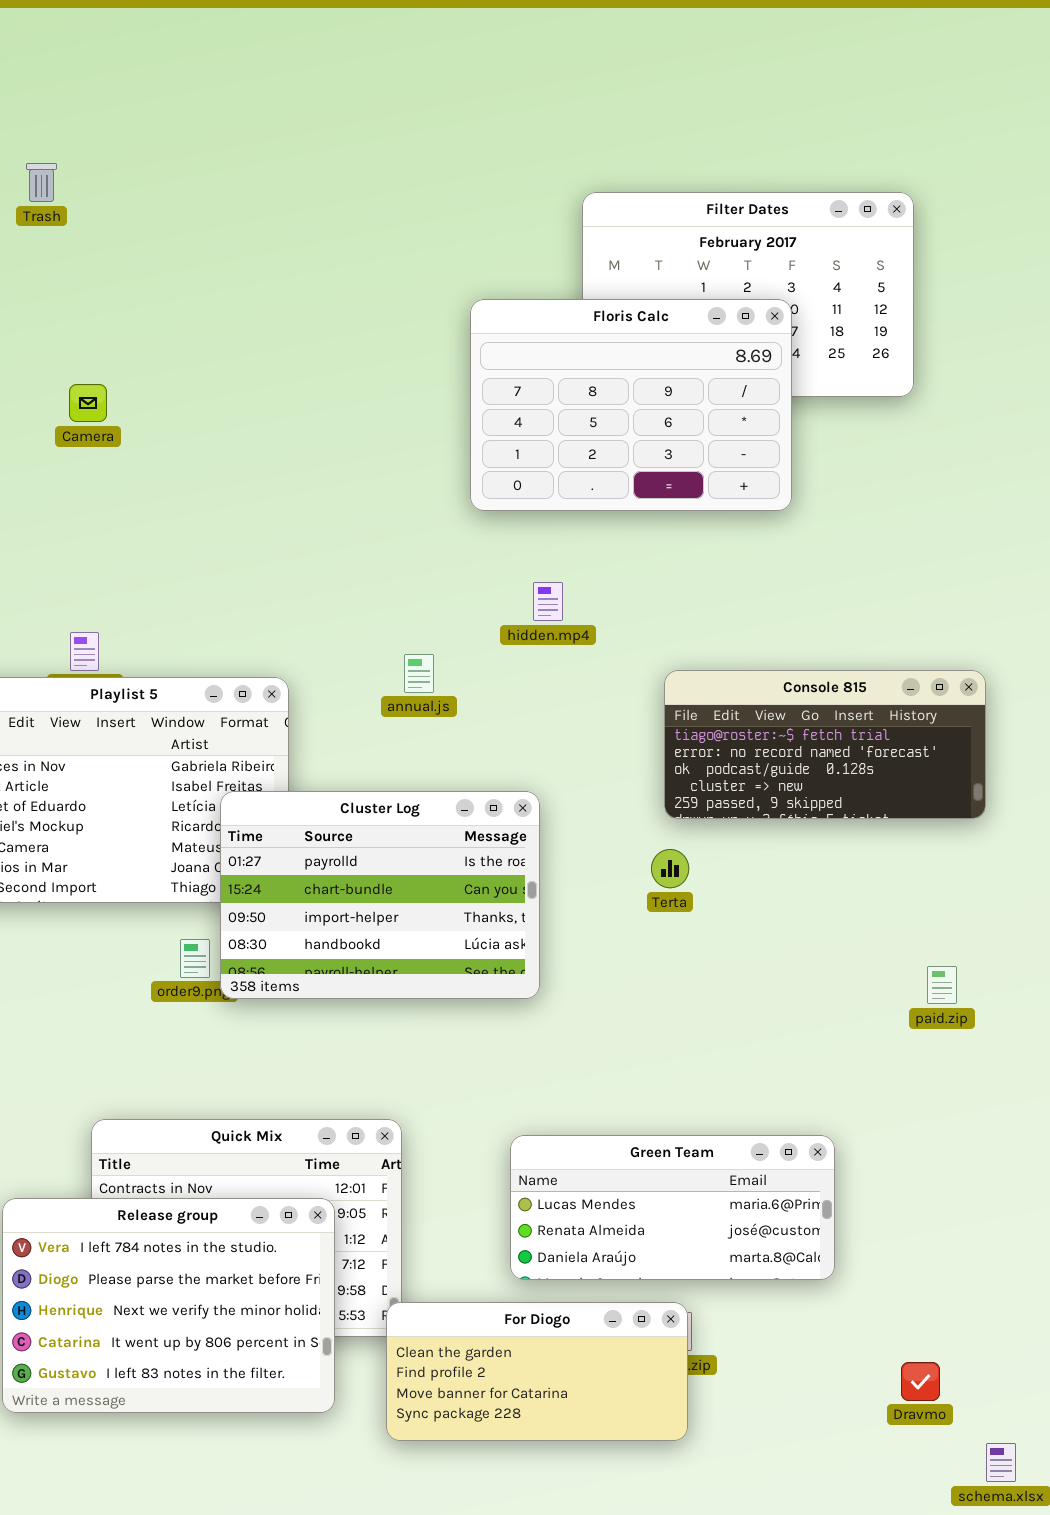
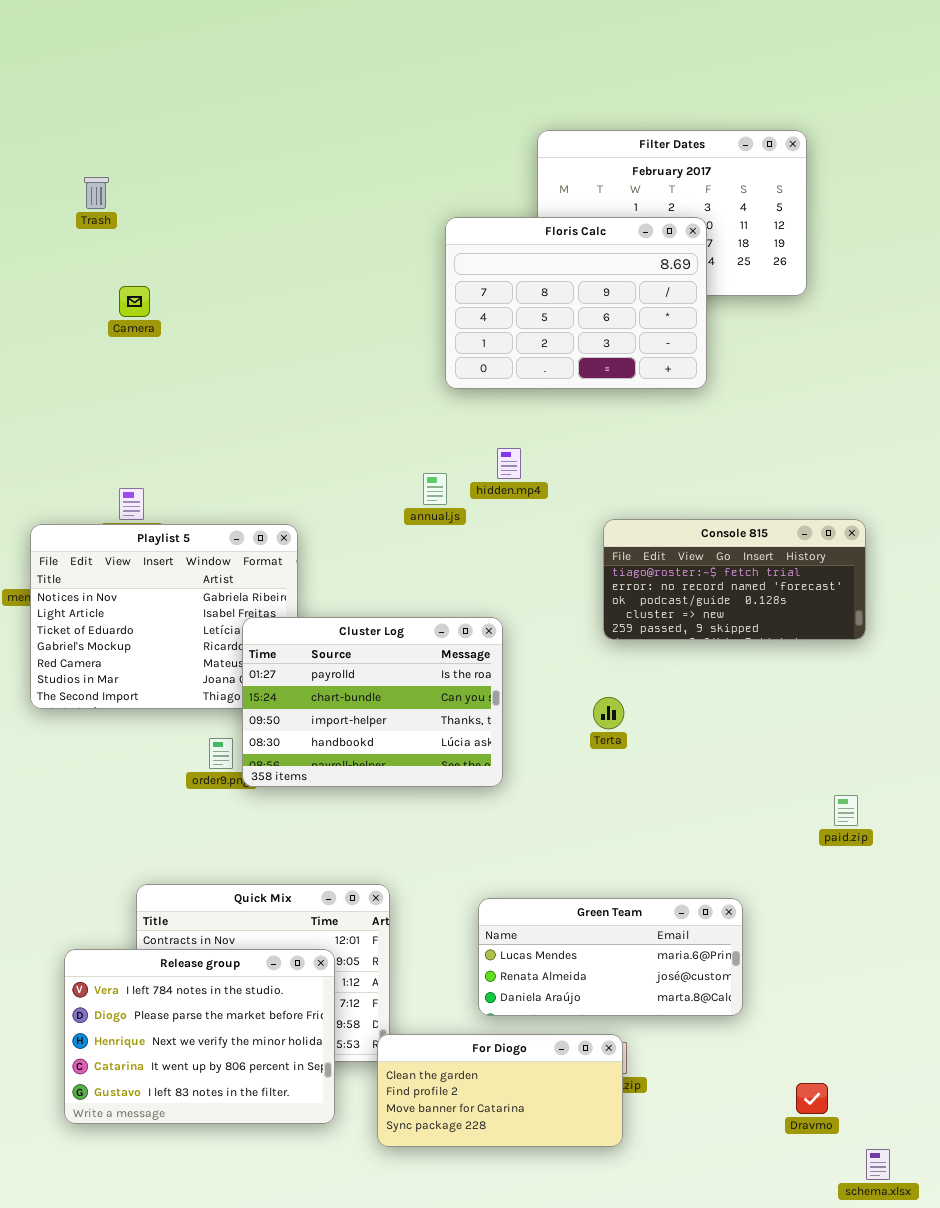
Trash: [26,163,57,202] -> [84,177,109,209], moved
annual.js: [404,654,434,693] -> [423,473,447,505], moved
Terta: [651,849,689,888] -> [593,697,624,729], moved
paid.zip: [927,966,957,1004] -> [834,795,858,826], moved

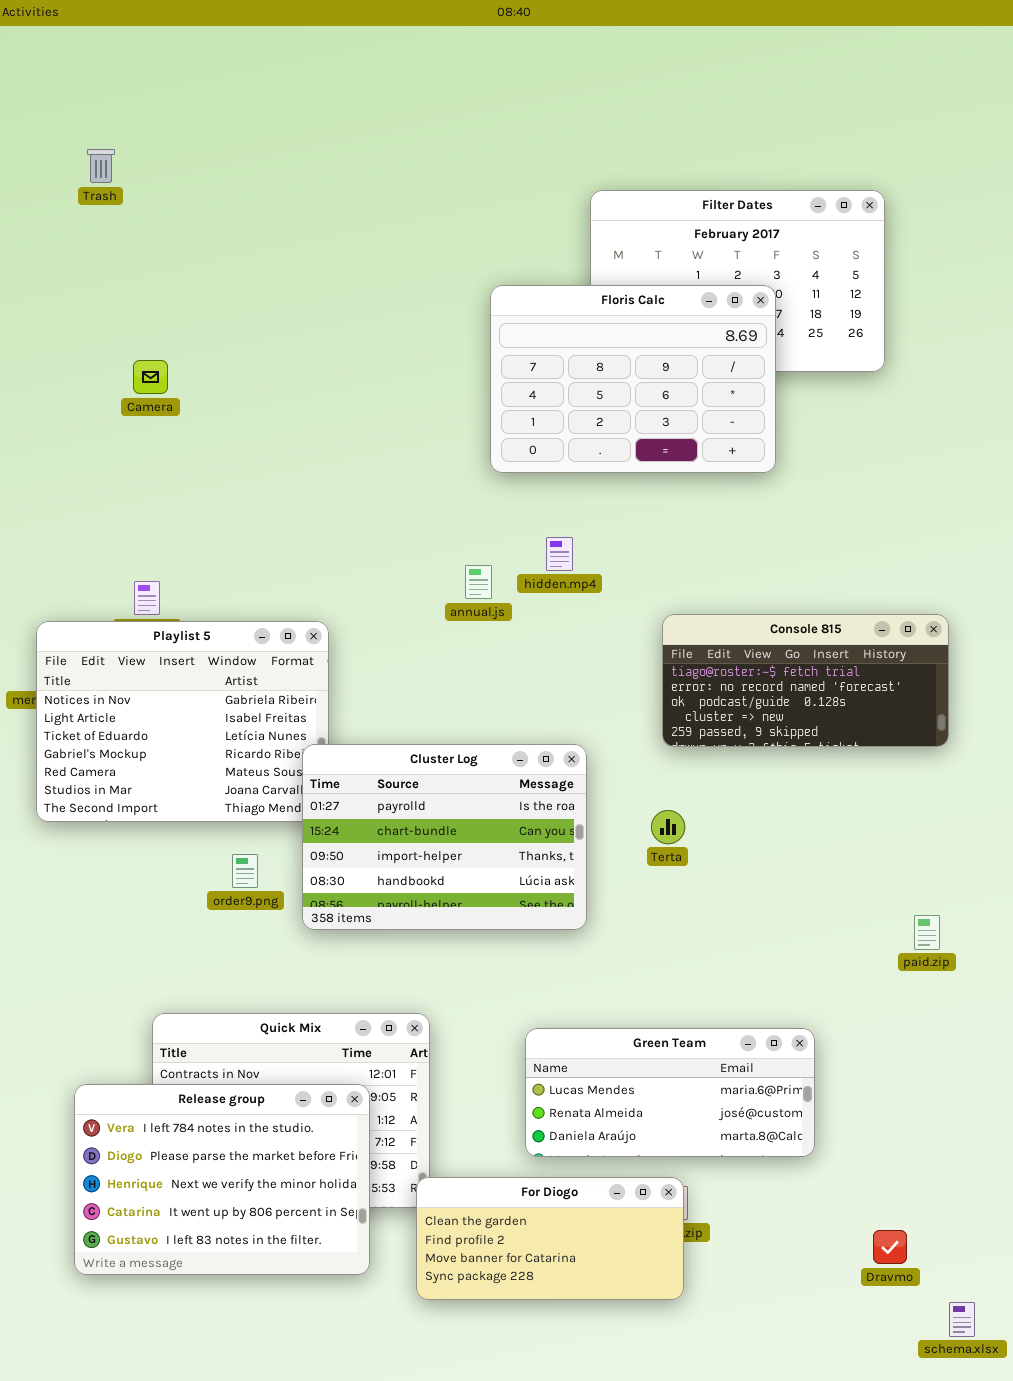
Trash: [84,177,109,209] -> [87,149,115,183], moved
Cluster Log: [242,617,503,787] -> [302,744,587,930], moved

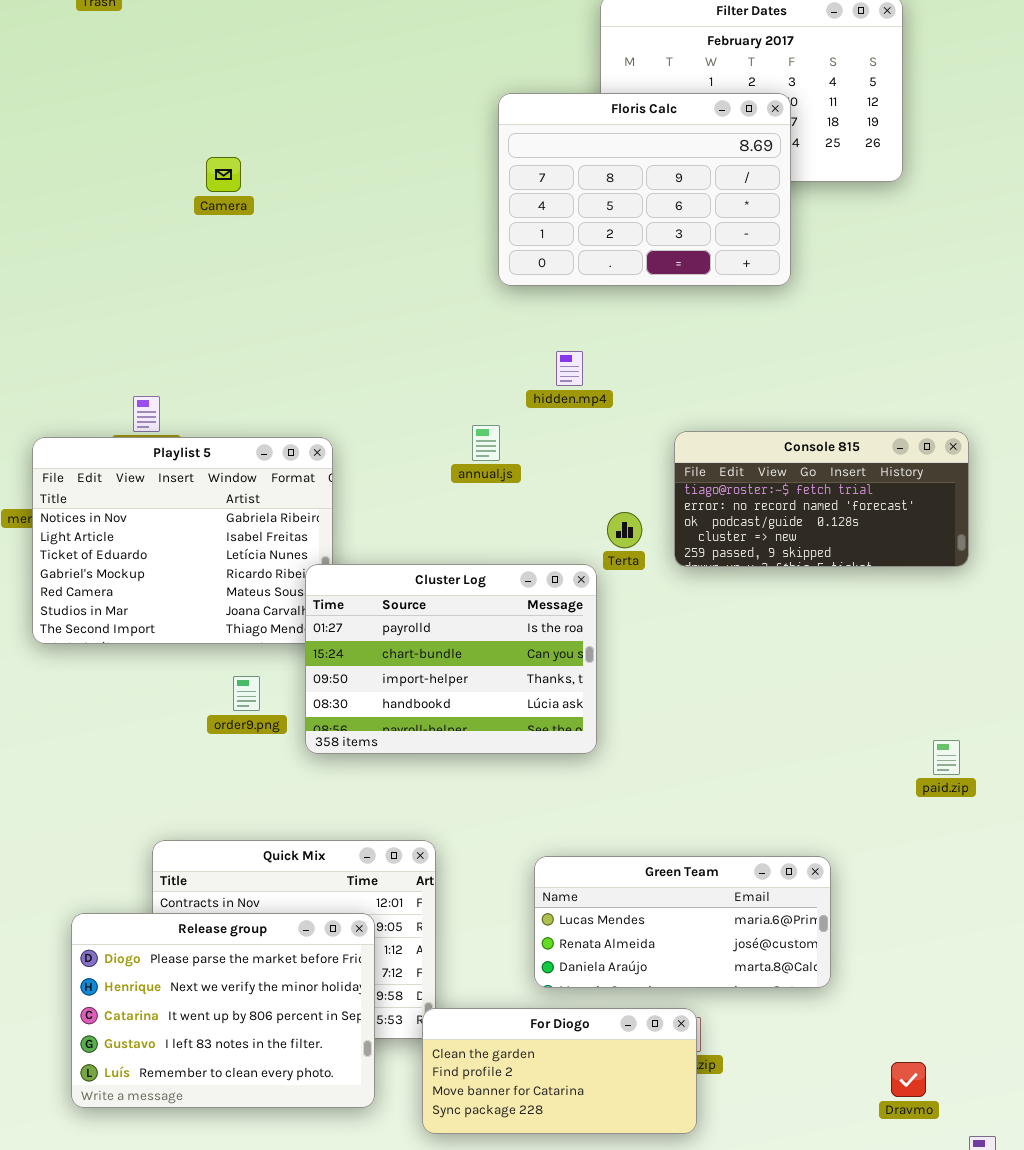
Camera: [133,360,168,394] -> [206,157,241,192], moved
annual.js: [465,565,492,599] -> [472,425,500,461], moved
Terta: [651,810,685,844] -> [607,512,642,548], moved
Release group: [74,1084,370,1275] -> [71,913,375,1108], scrolled down 1 row

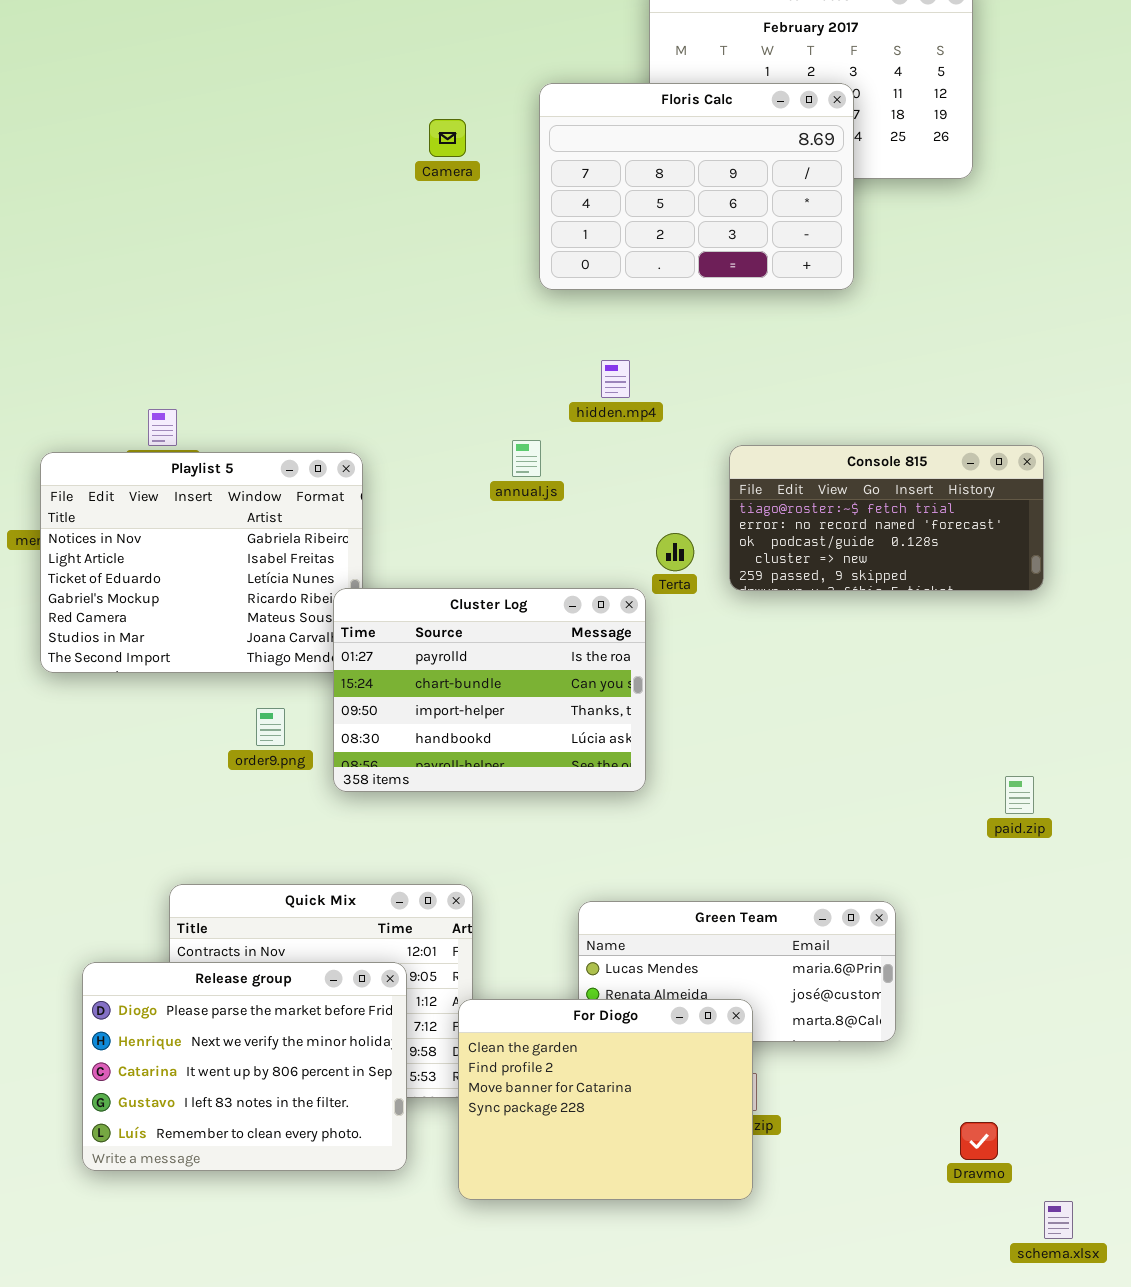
Camera: [206,157,241,192] -> [429,119,466,157], moved
For Diogo: [422,1008,697,1134] -> [458,999,753,1200], resized

